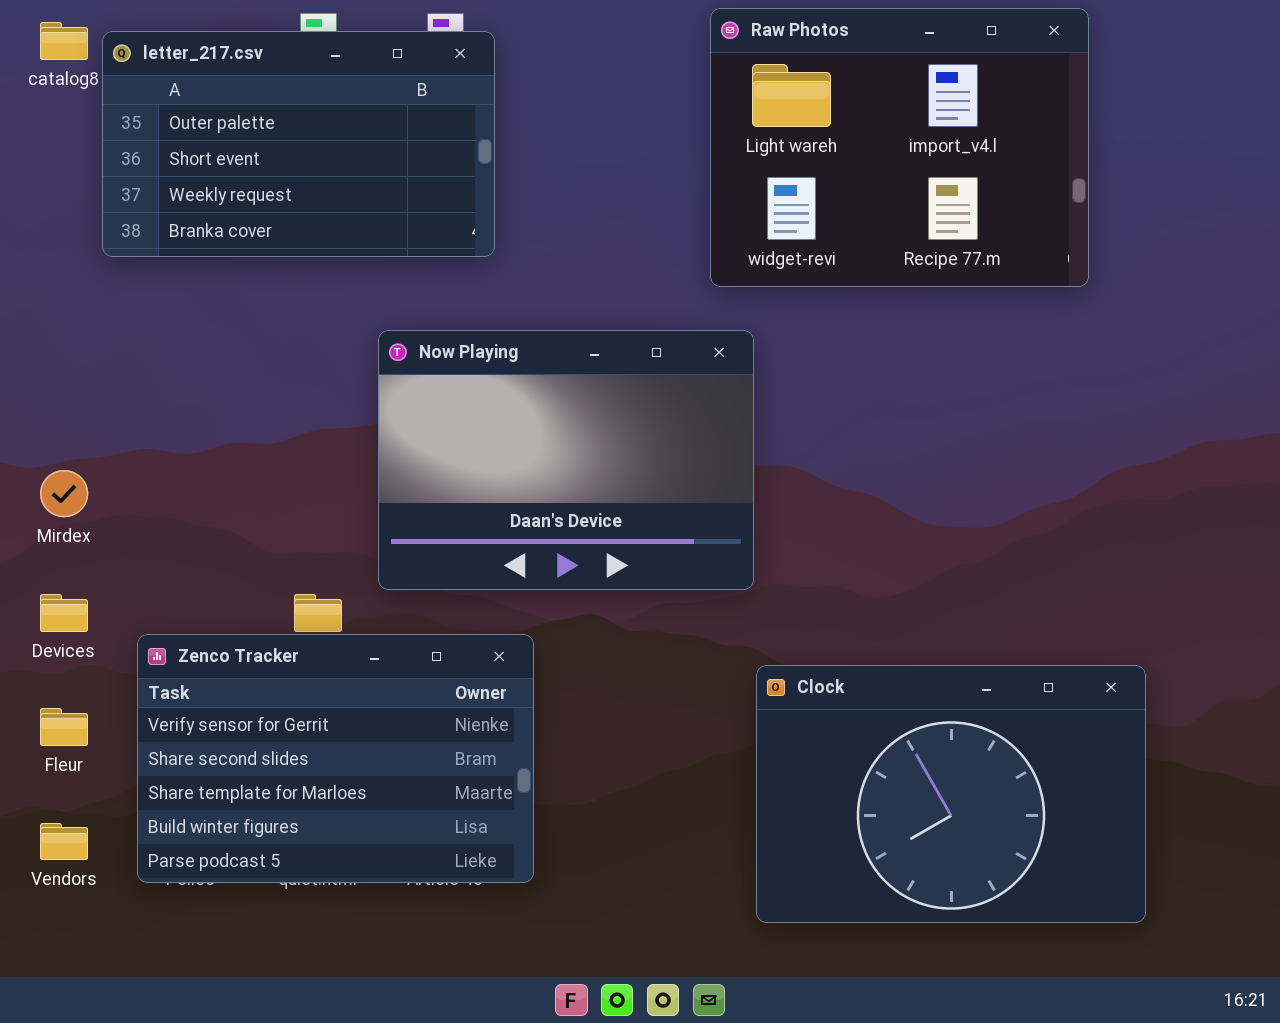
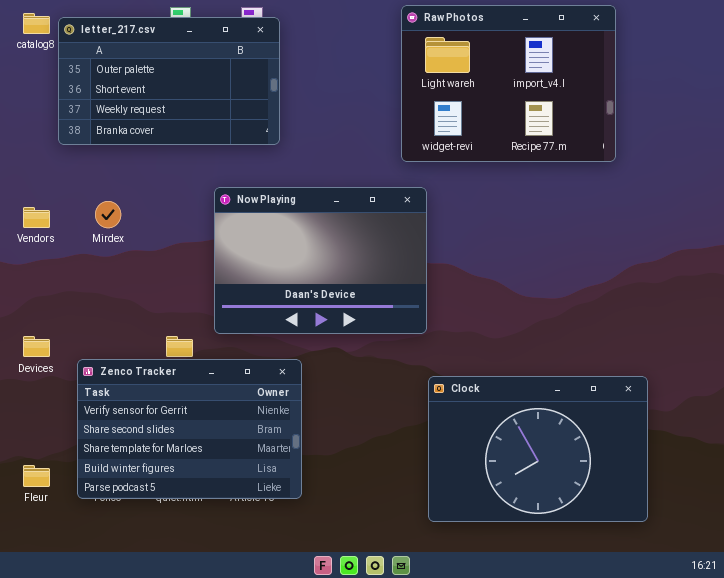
Mirdex: [40,470,88,517] -> [95,201,121,228], moved
Fleur: [40,708,88,746] -> [23,465,50,487], moved
Vendors: [40,823,88,860] -> [23,207,50,228], moved

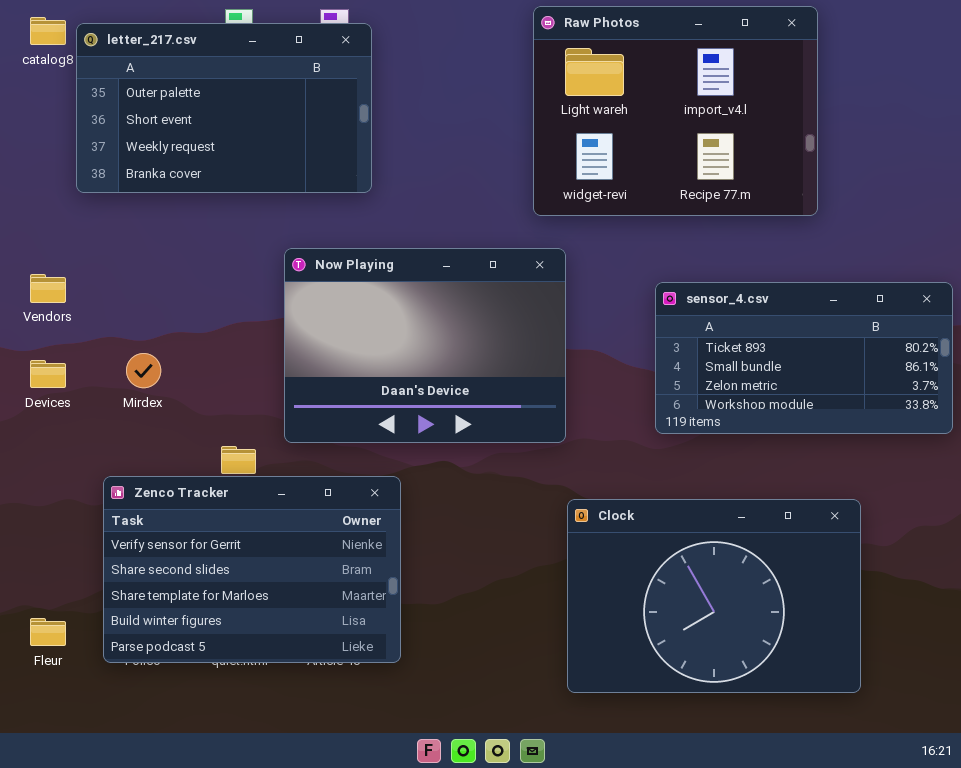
Mirdex: [95,201,121,228] -> [126,353,161,388], moved
sensor_4.csv: none -> [655,282,953,434], opened
Devices: [23,336,50,357] -> [30,360,66,388], moved

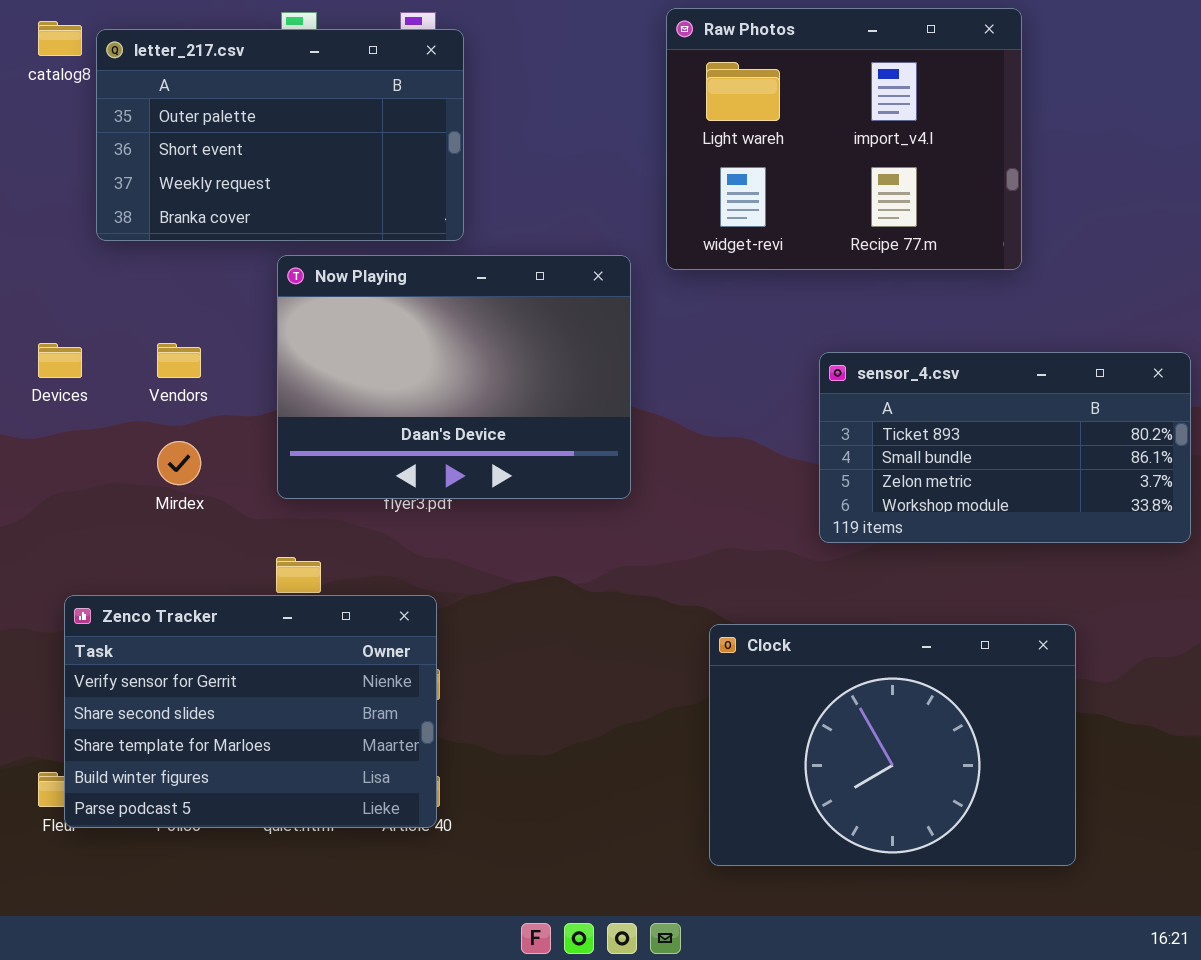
Now Playing: [284,248,566,443] -> [277,255,631,499], moved
Vendors: [30,274,66,303] -> [157,343,201,378], moved
Devices: [30,360,66,388] -> [38,343,82,378], moved
Zenco Tracker: [103,476,401,663] -> [64,595,437,828], moved

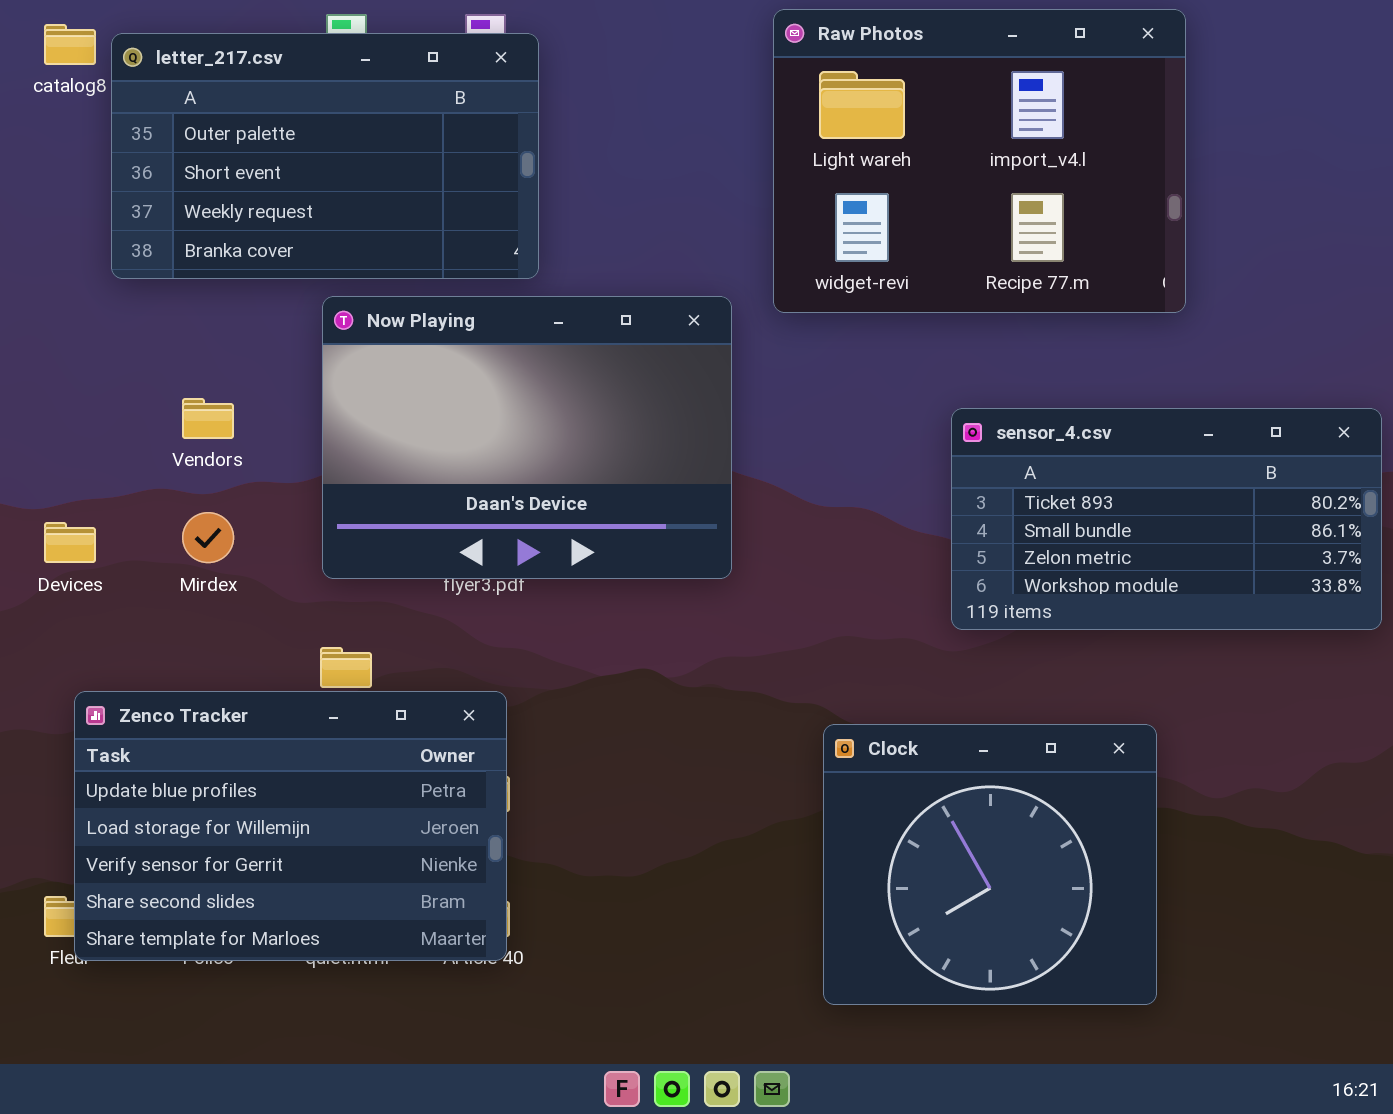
Devices: [38,343,82,378] -> [44,522,96,563], moved
Zenco Tracker: [64,595,437,828] -> [74,691,507,961], scrolled up 2 rows
Clock: [709,624,1076,866] -> [823,724,1157,1005], resized

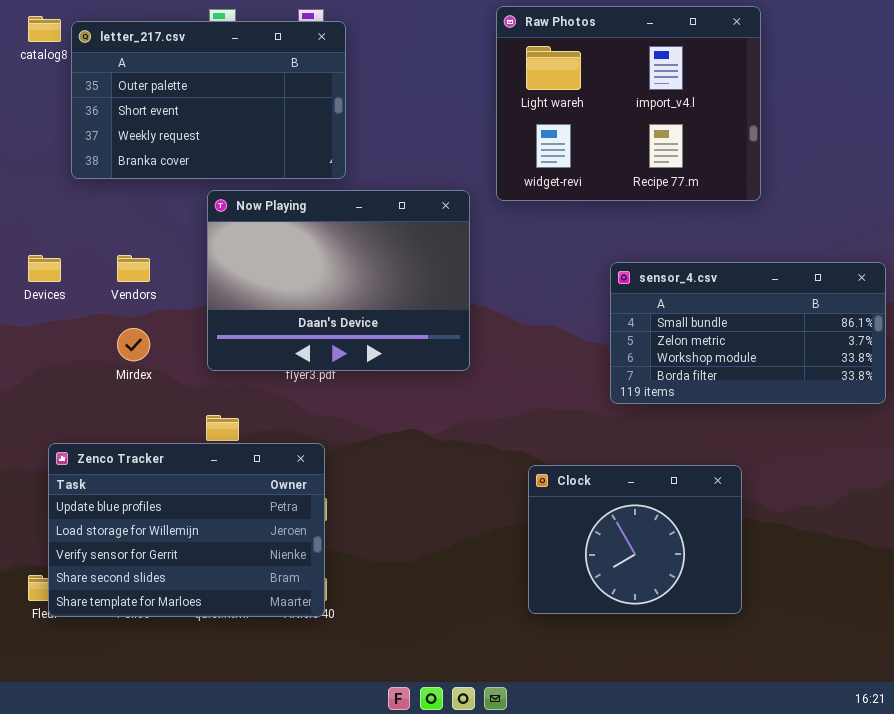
sensor_4.csv: [951,408,1382,630] -> [610,262,886,404], scrolled down 1 row
Devices: [44,522,96,563] -> [28,255,61,282], moved
Clock: [823,724,1157,1005] -> [528,465,742,614], resized

